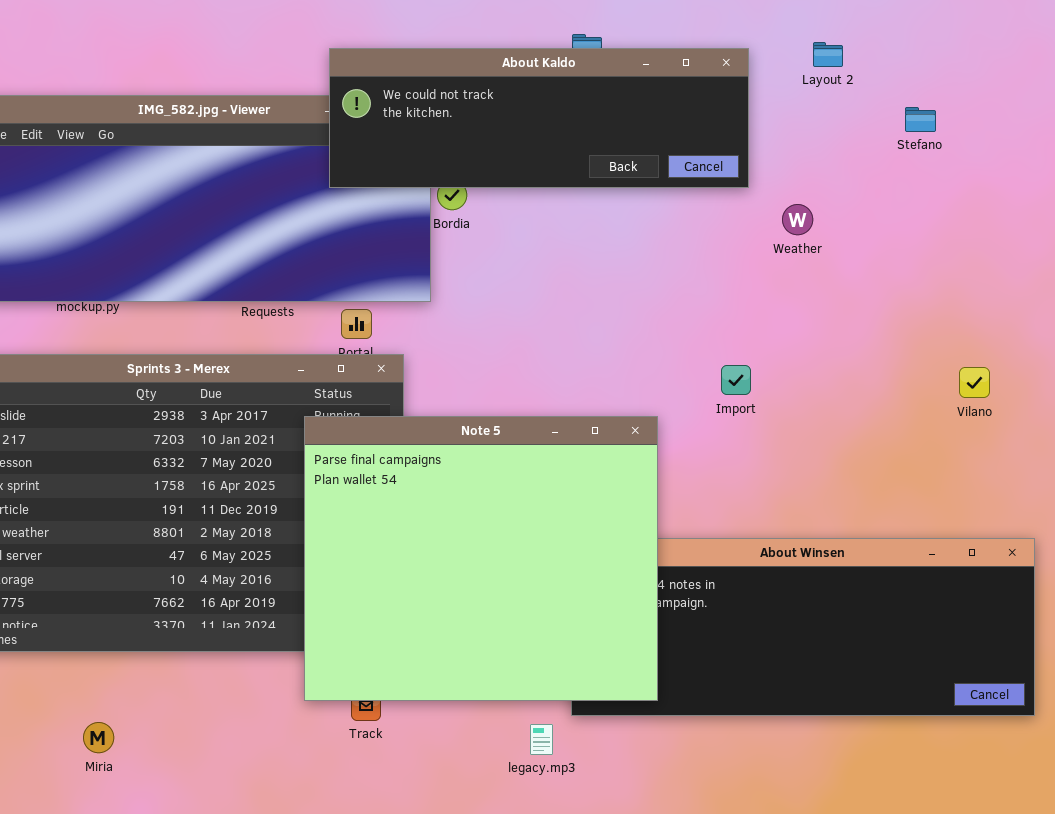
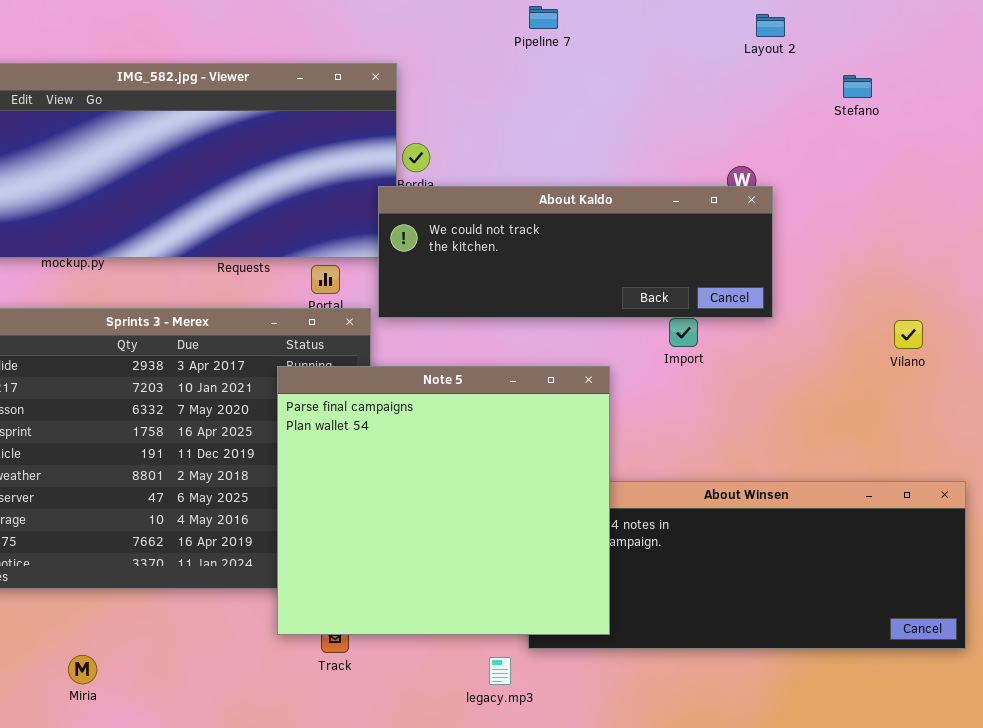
About Kaldo: [329,48,749,188] -> [378,186,773,318], moved

